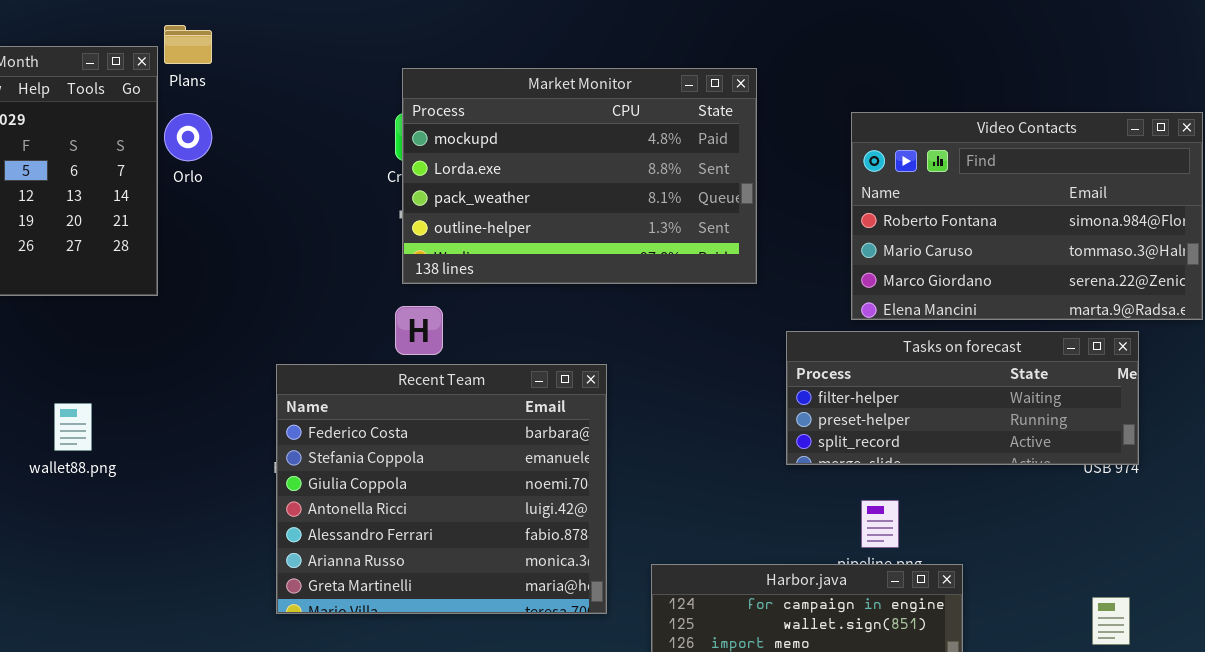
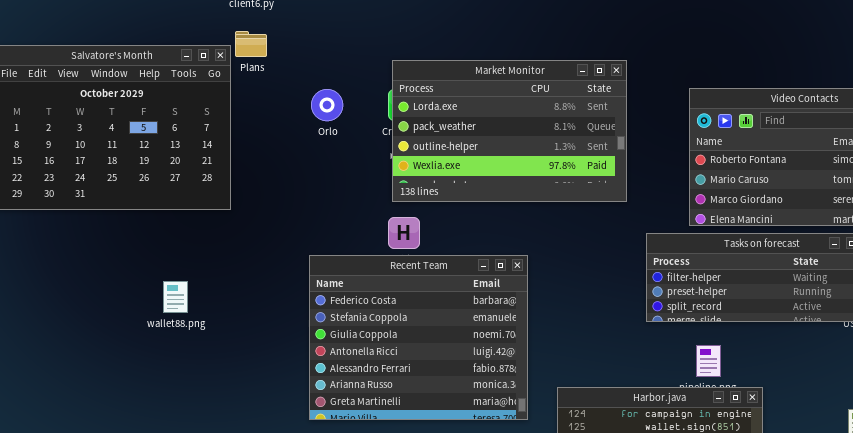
Market Monitor: [402,68,757,284] -> [392,60,627,202], scrolled down 1 row
Orlo: [164,113,212,161] -> [311,89,343,121], moved

